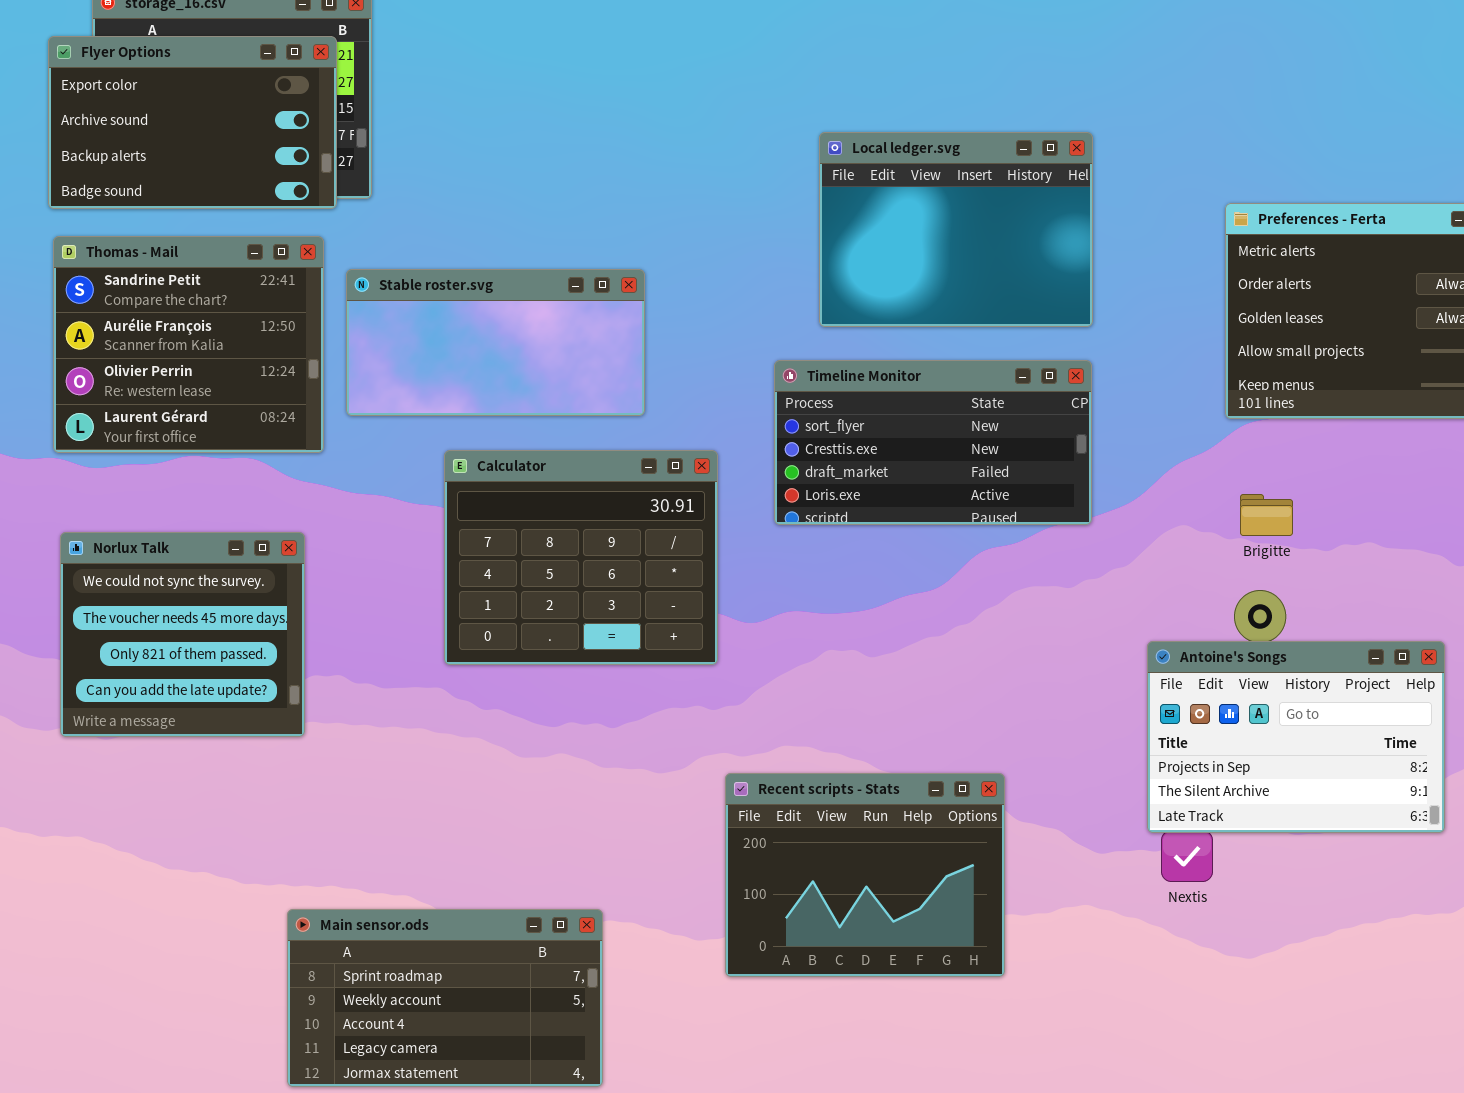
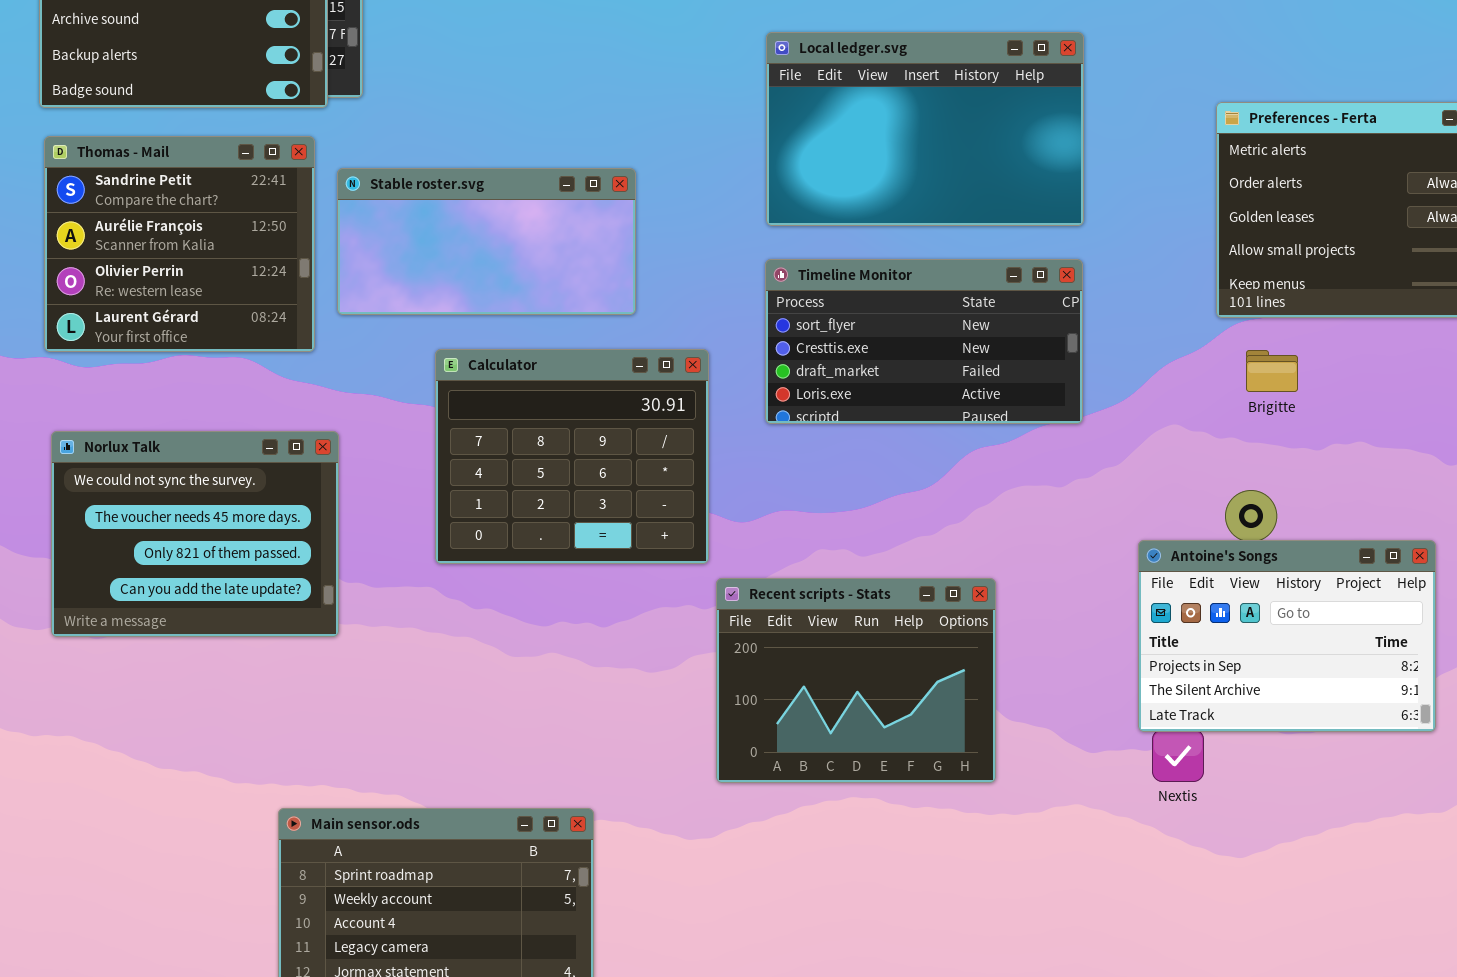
Local ledger.svg: [819,132,1093,327] -> [766,32,1084,226], resized
Brigitte: [1240,494,1293,536] -> [1246,350,1298,392], moved
Norlux Talk: [60,532,305,737] -> [51,431,339,637], resized
Recent scripts - Stats: [725,773,1005,977] -> [716,578,996,783], moved

